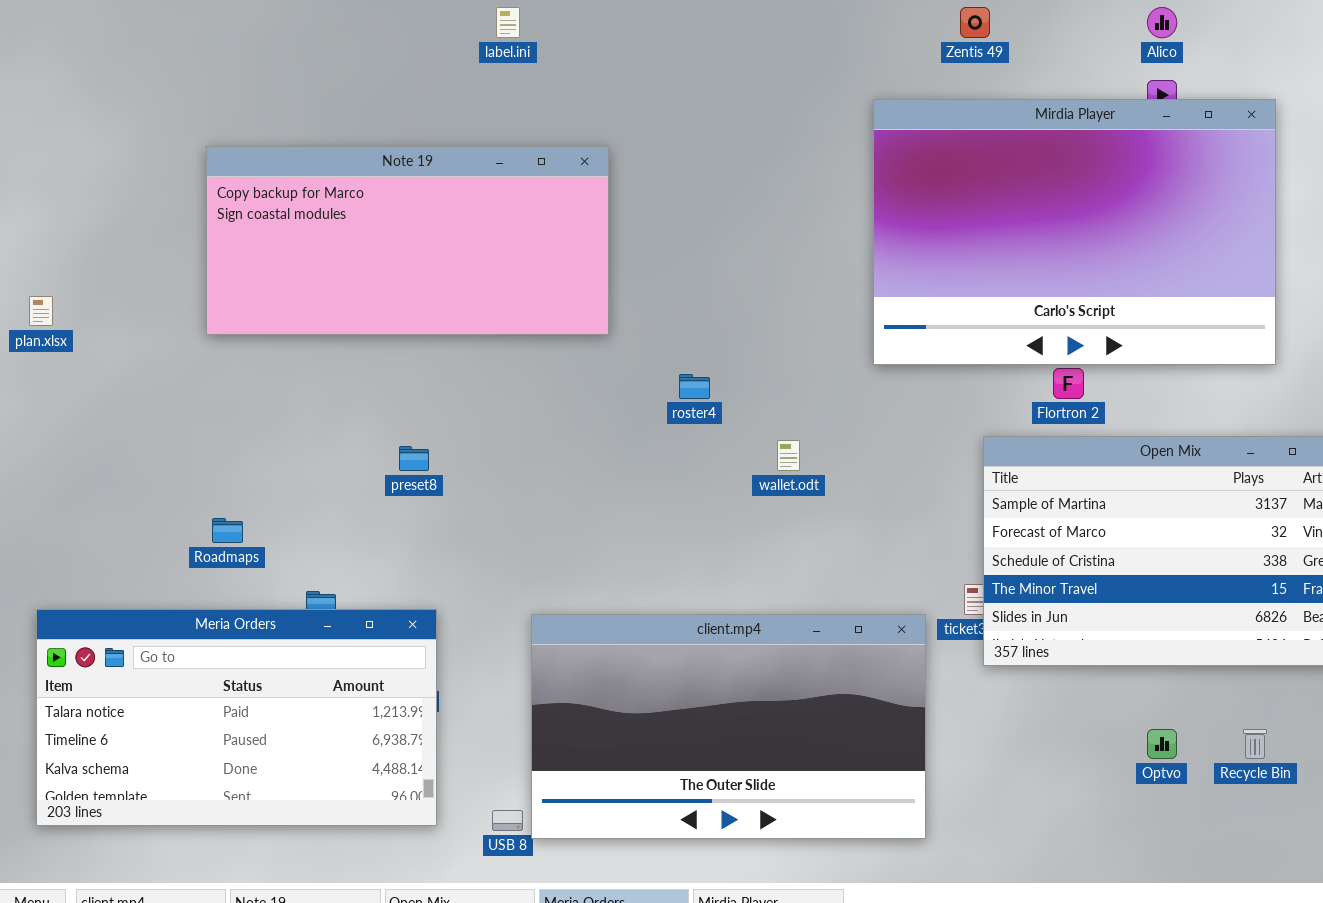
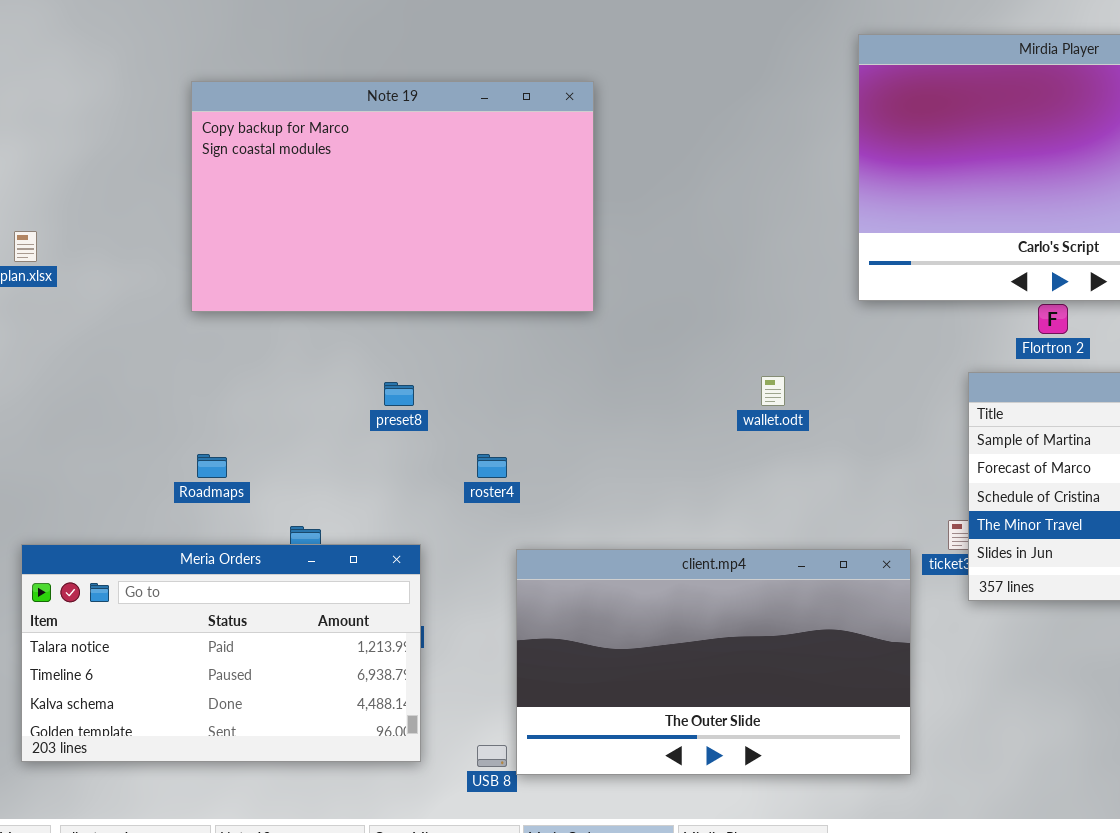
Note 19: [206,146,609,335] -> [191,81,594,312], resized
roster4: [679,374,710,399] -> [477,454,507,478], moved

